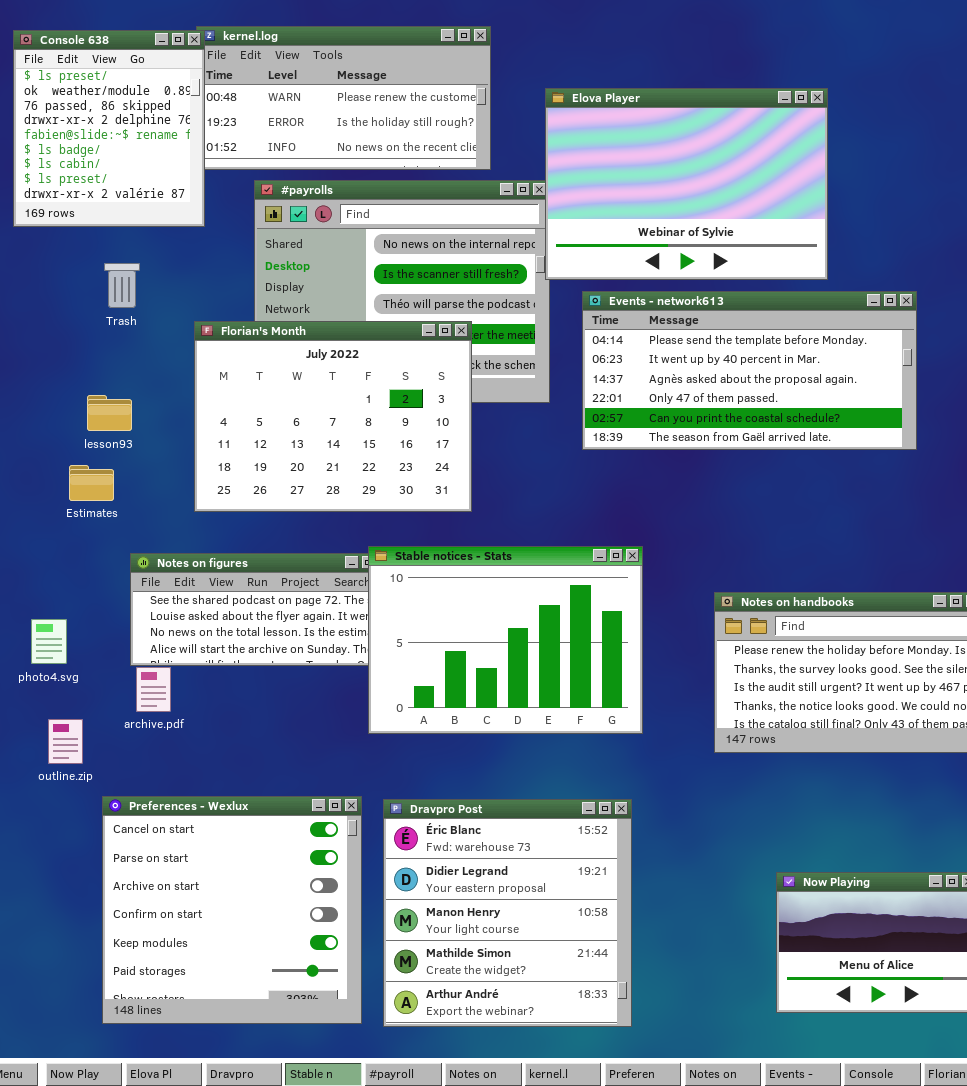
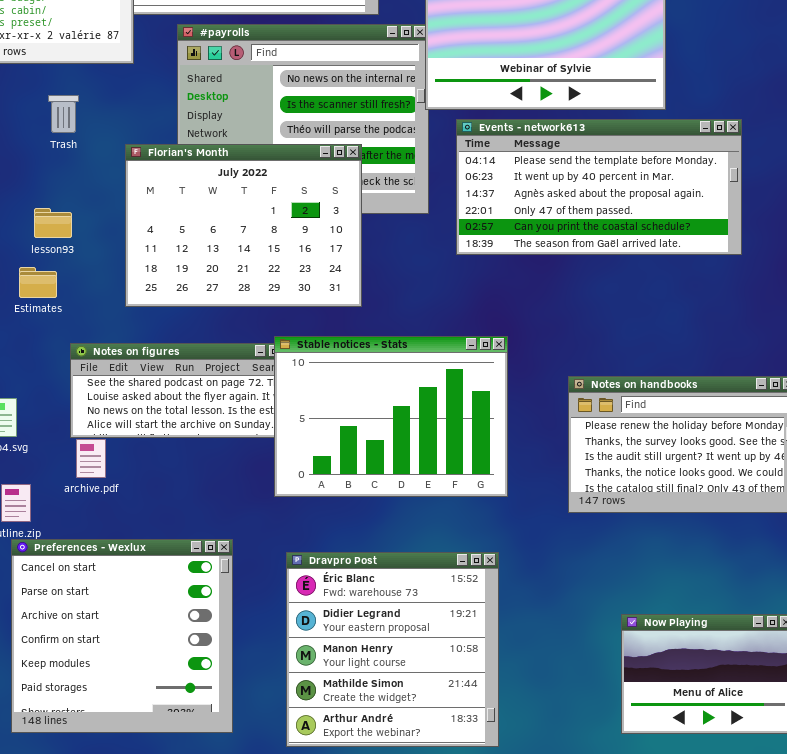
Preferences - Wexlux: [102,796,362,1024] -> [11,539,233,733], moved

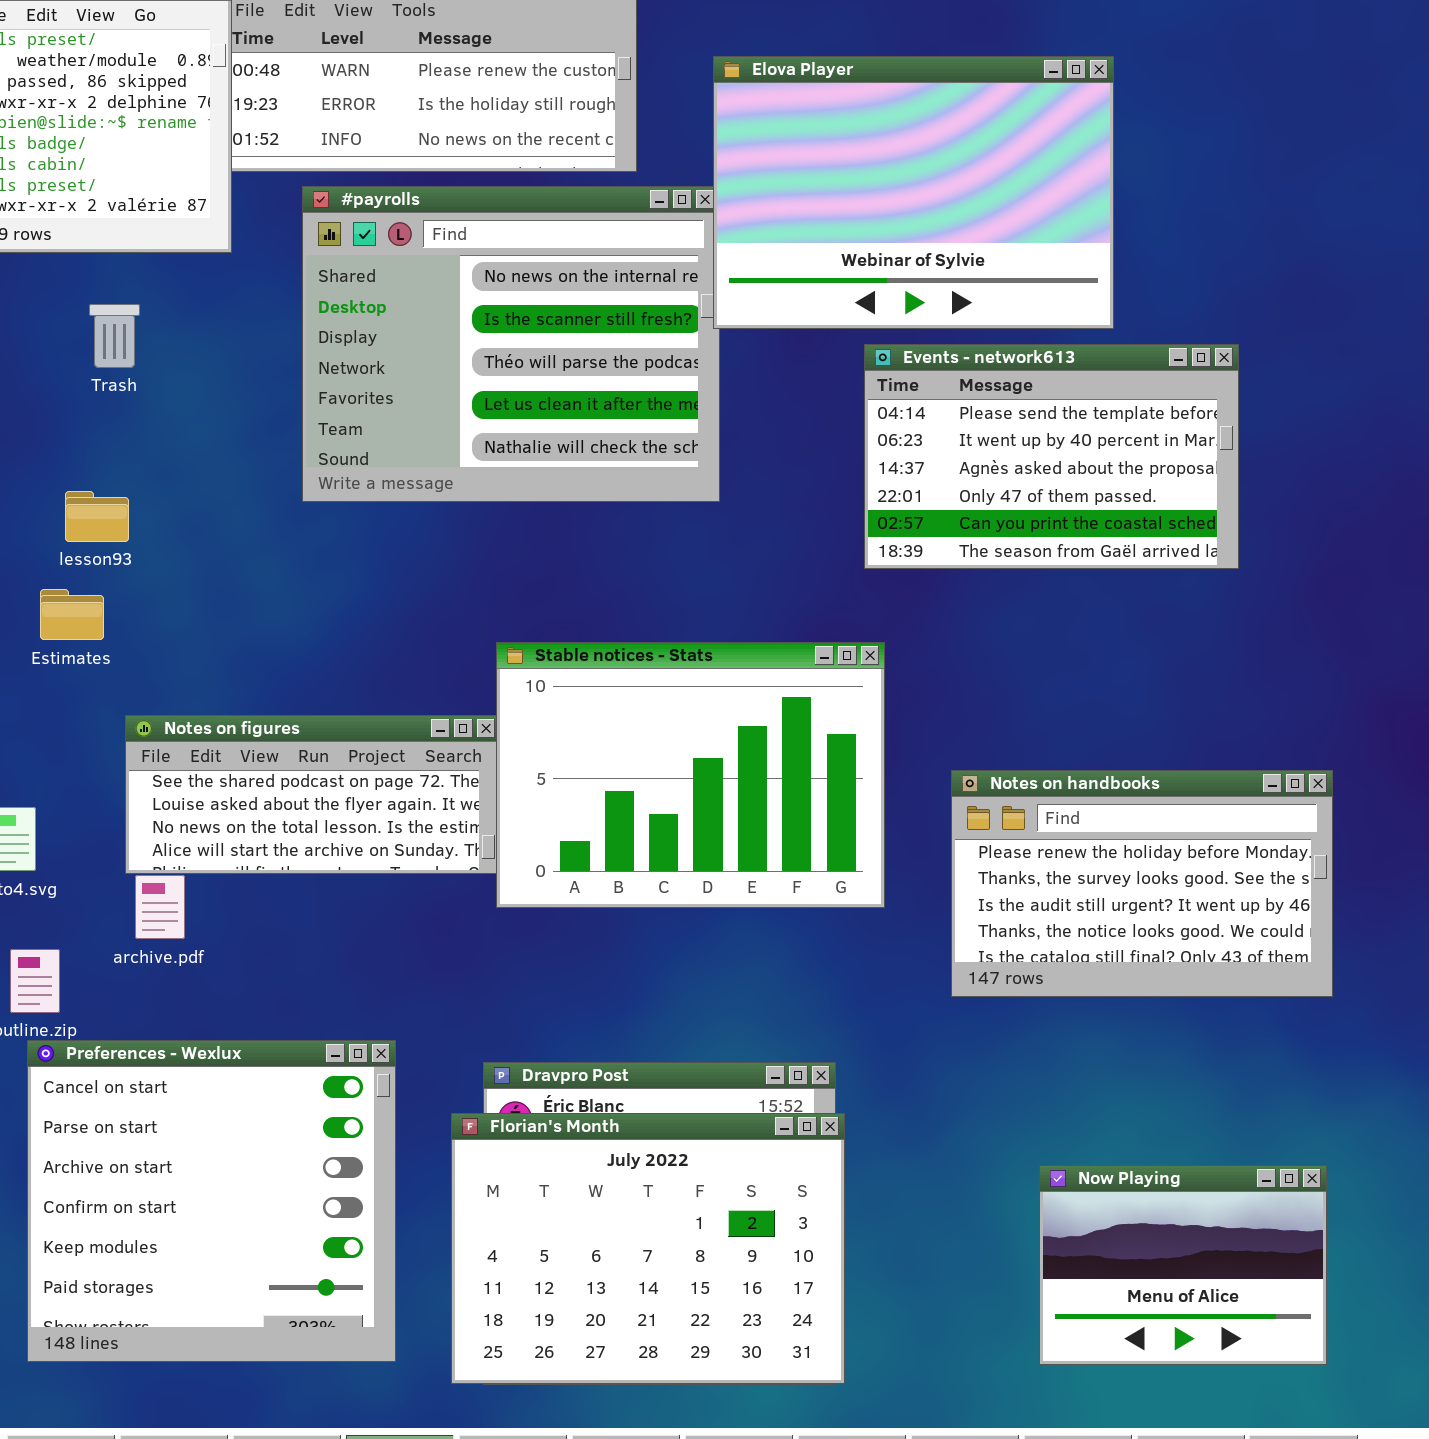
Events - network613: [456,119,742,255] -> [864,344,1239,569], resized
Florian's Month: [125,144,362,307] -> [451,1113,845,1384], moved
Stable notices - Stats: [274,336,508,497] -> [496,642,885,908], moved

